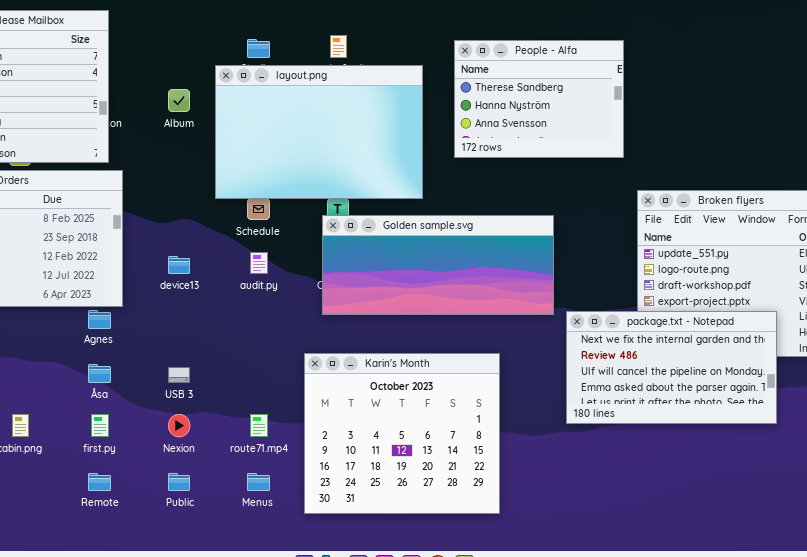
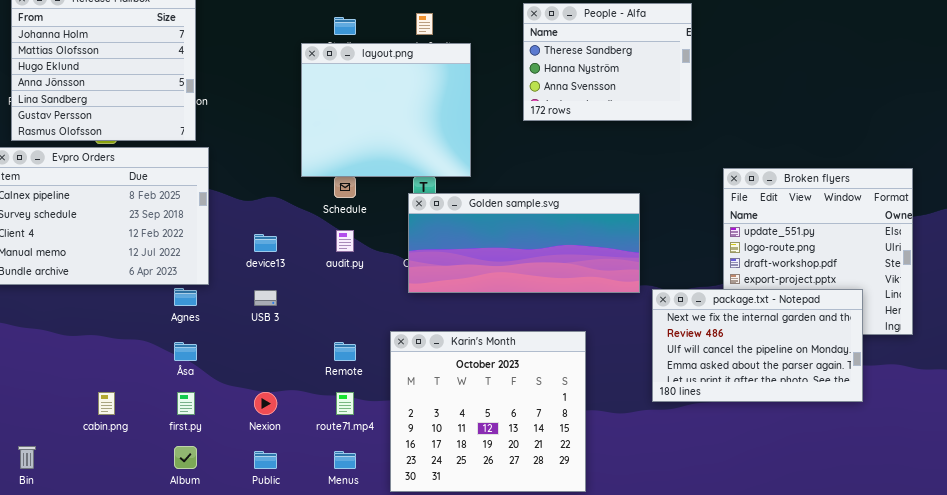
People - Alfa: [454,40,624,158] -> [523,3,692,121], moved
layout.png: [215,65,423,199] -> [301,43,471,177], resized
Album: [168,89,190,112] -> [174,446,197,469], moved
USB 3: [168,367,190,383] -> [254,290,277,306], moved
Remote: [88,473,111,491] -> [334,342,356,361], moved

